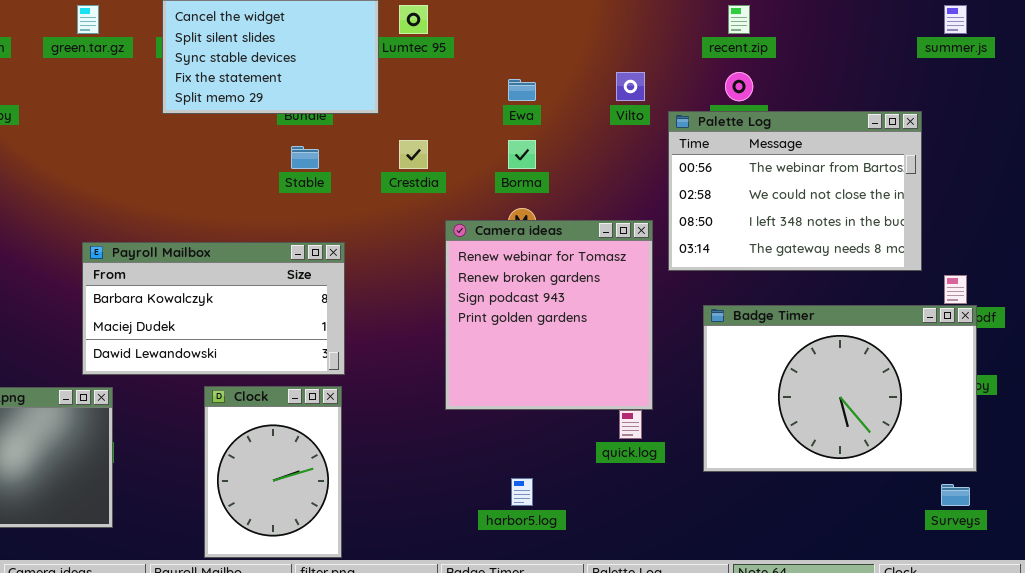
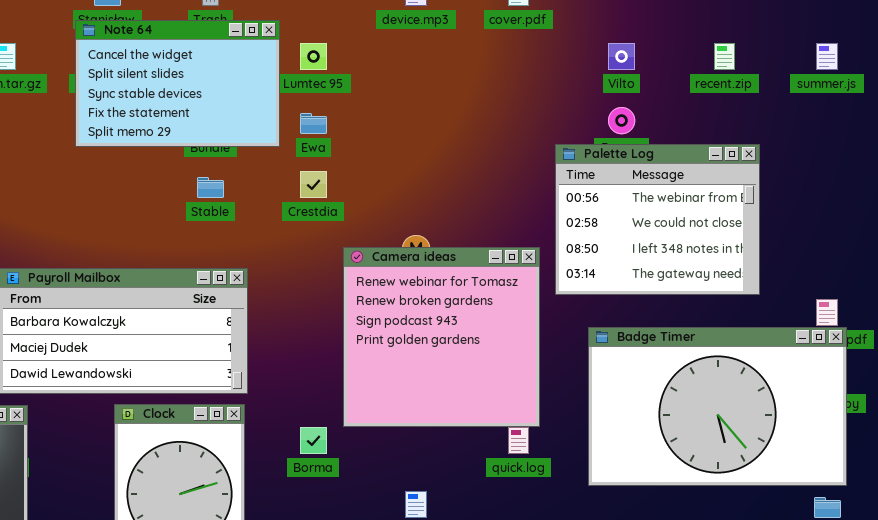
recent.zip: [728,5,750,34] -> [714,43,735,70], moved
Vilto: [616,72,645,101] -> [608,43,635,70], moved
Ewa: [508,79,536,101] -> [300,113,327,134], moved
Palette Log: [668,111,922,271] -> [555,144,760,295], resized
Borma: [508,140,536,169] -> [300,427,327,454], moved

